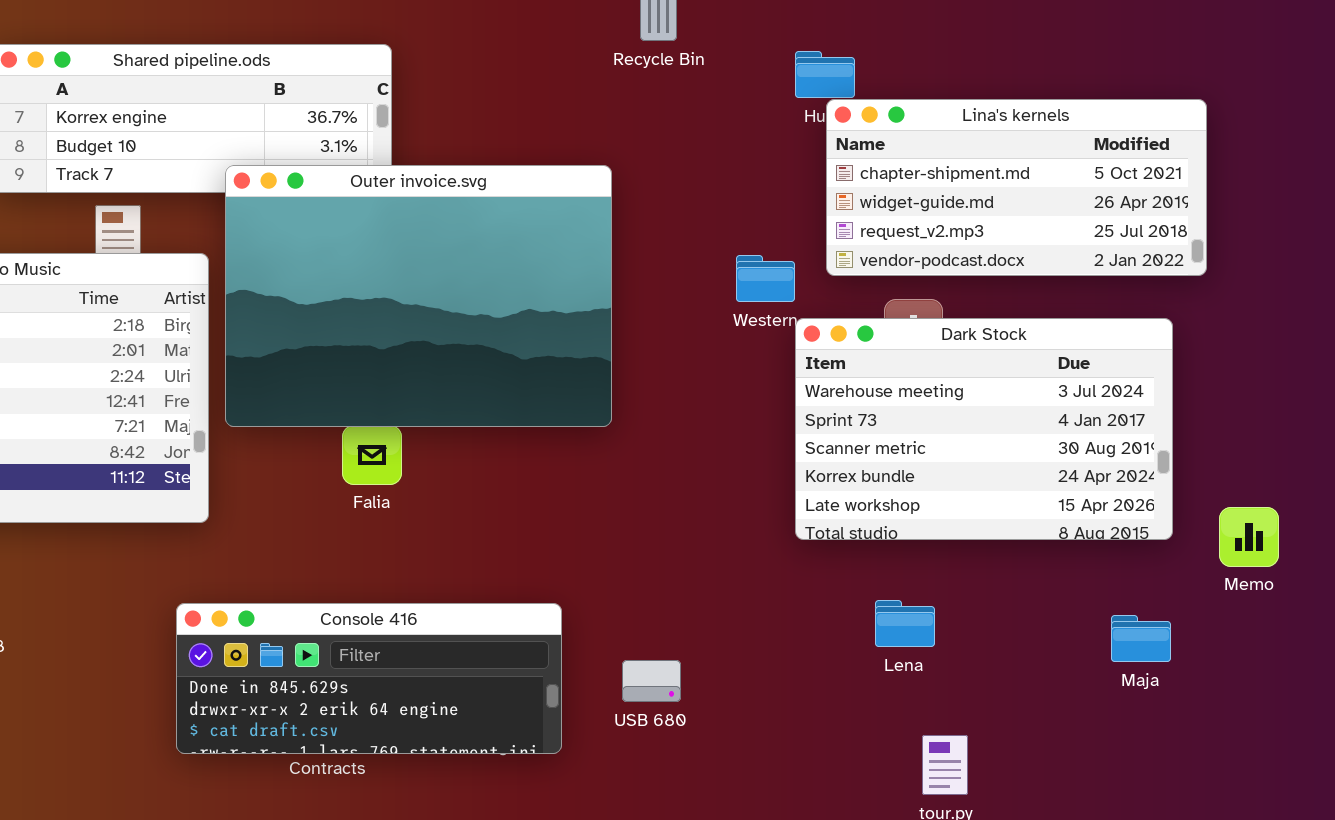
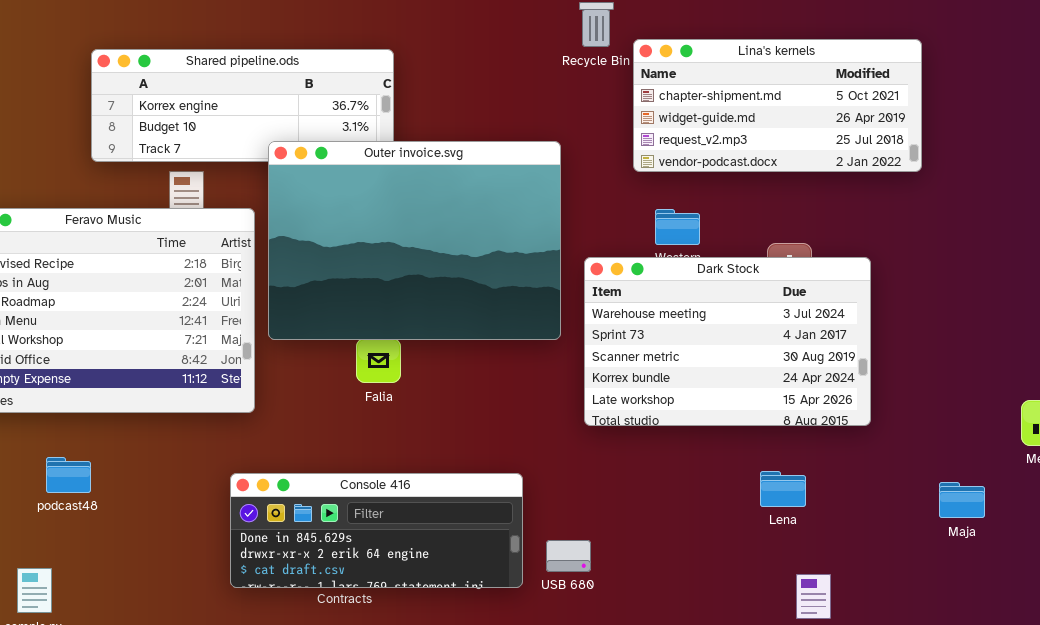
Lina's kernels: [826,99,1207,276] -> [633,39,922,172], moved
Dark Stock: [795,318,1173,540] -> [584,257,871,426], moved
USB 680: [622,660,681,702] -> [546,540,591,572], moved

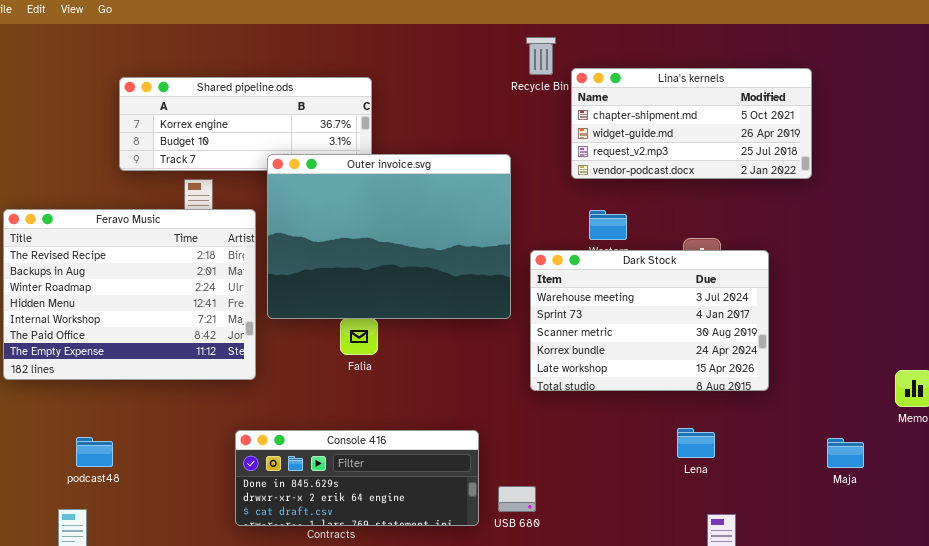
podcast48: [46,457,91,493] -> [76,437,113,467], moved

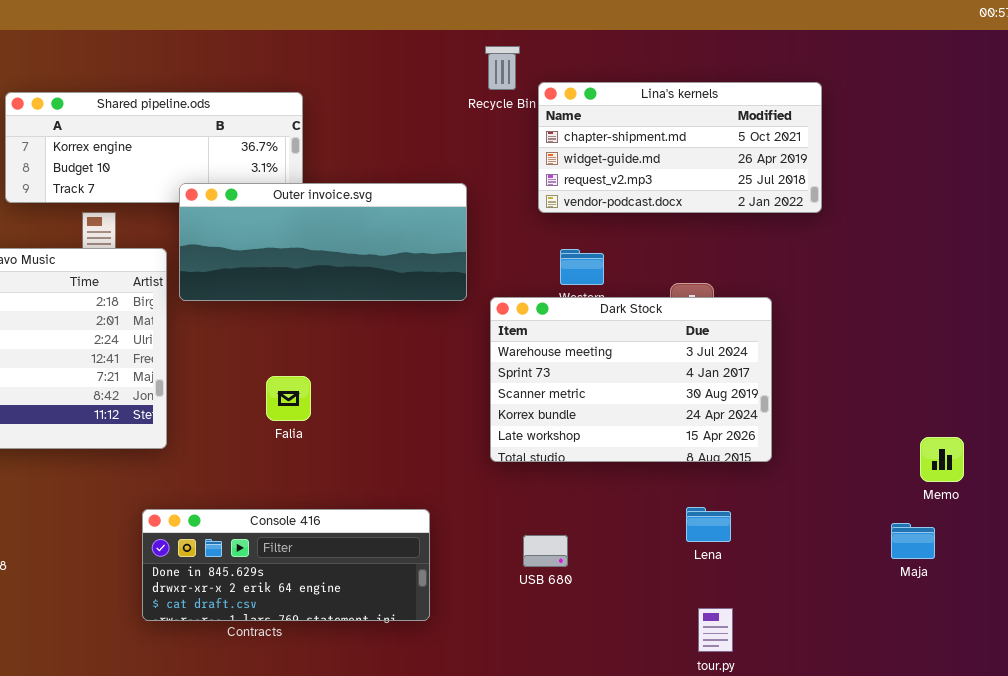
Outer invoice.svg: [267,154,511,319] -> [179,183,467,301], resized
Lena: [677,428,715,458] -> [686,507,731,542], moved
Maja: [827,438,864,468] -> [891,523,935,559], moved
USB 680: [498,486,536,512] -> [523,535,568,567], moved

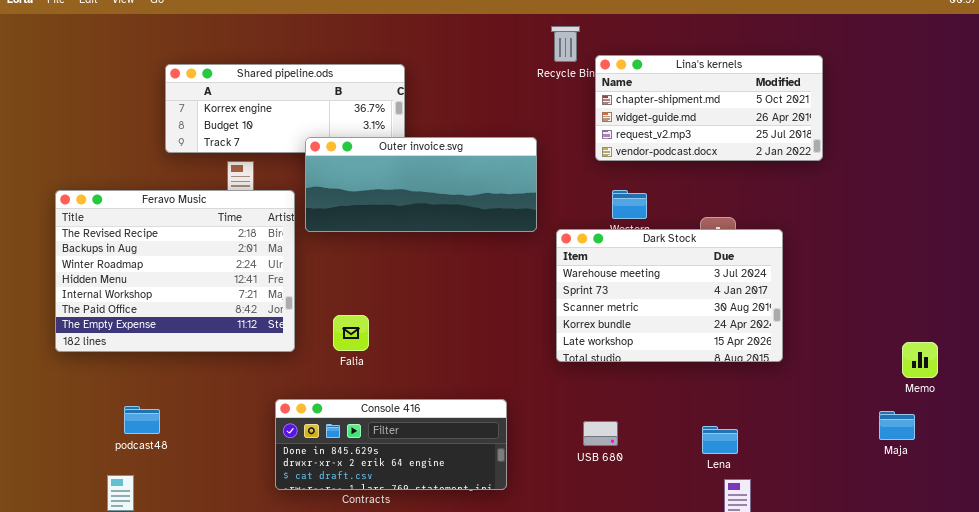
Falia: [266,376,311,421] -> [333,315,369,351], moved
Lena: [686,507,731,542] -> [702,426,738,454], moved

